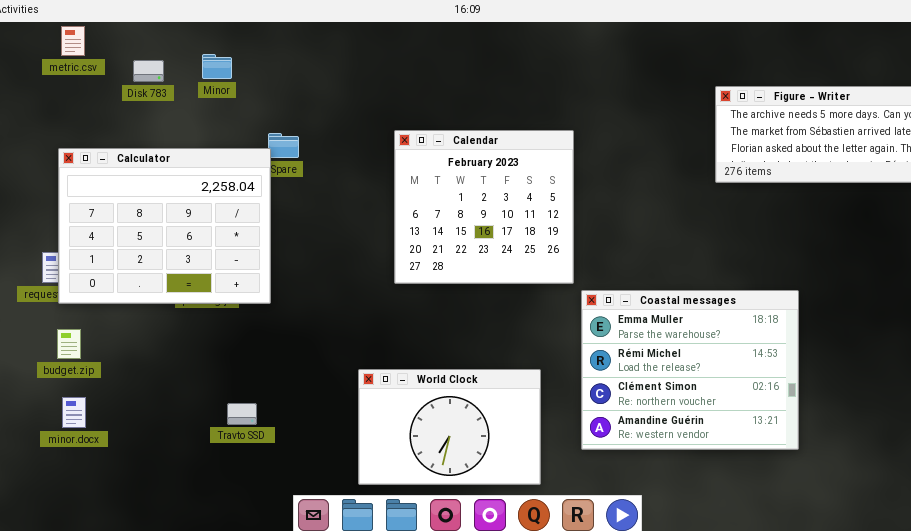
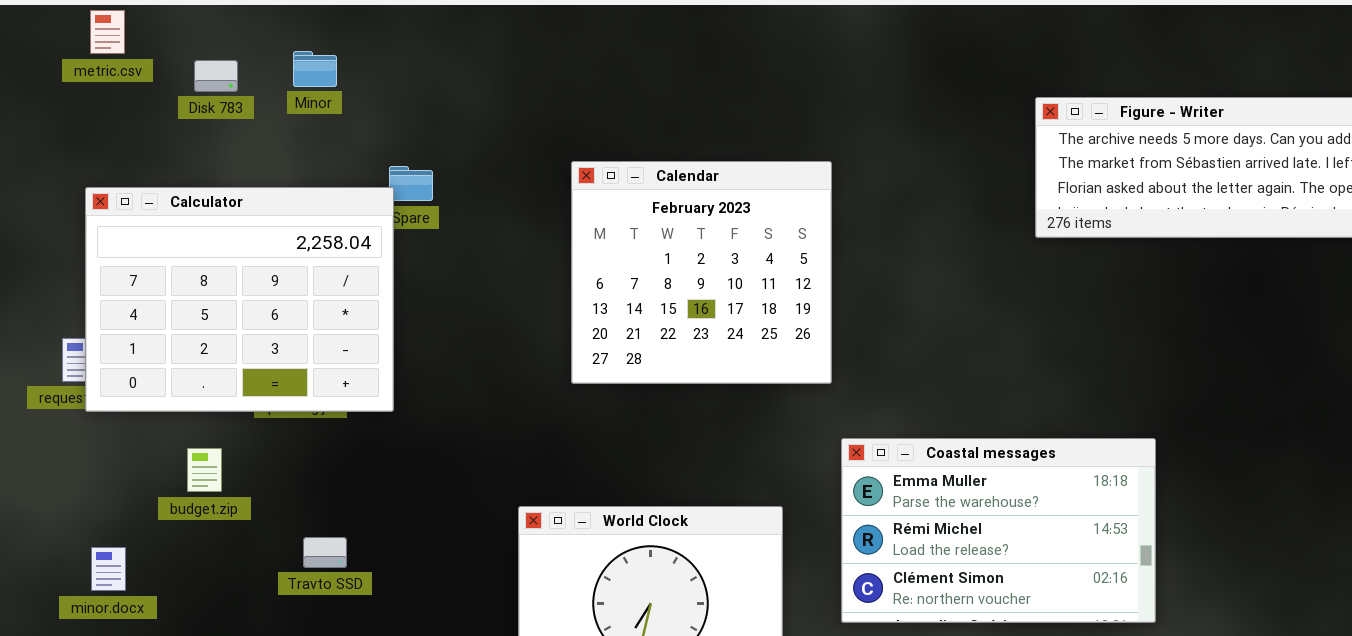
Coastal messages: [581,290,799,450] -> [841,438,1156,623], resized
budget.zip: [57,329,81,359] -> [187,448,222,492], moved
Travto SSD: [227,403,257,425] -> [303,537,347,568], moved

